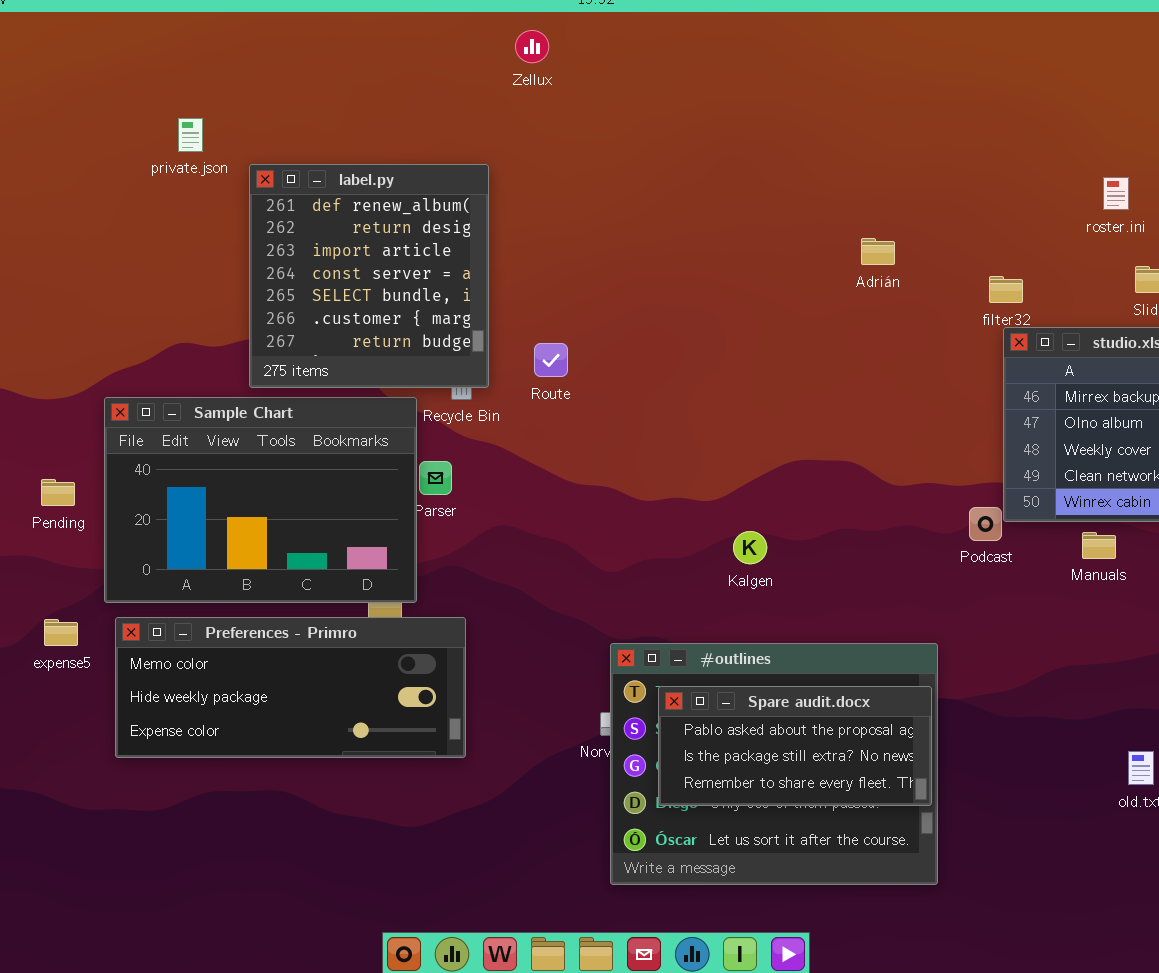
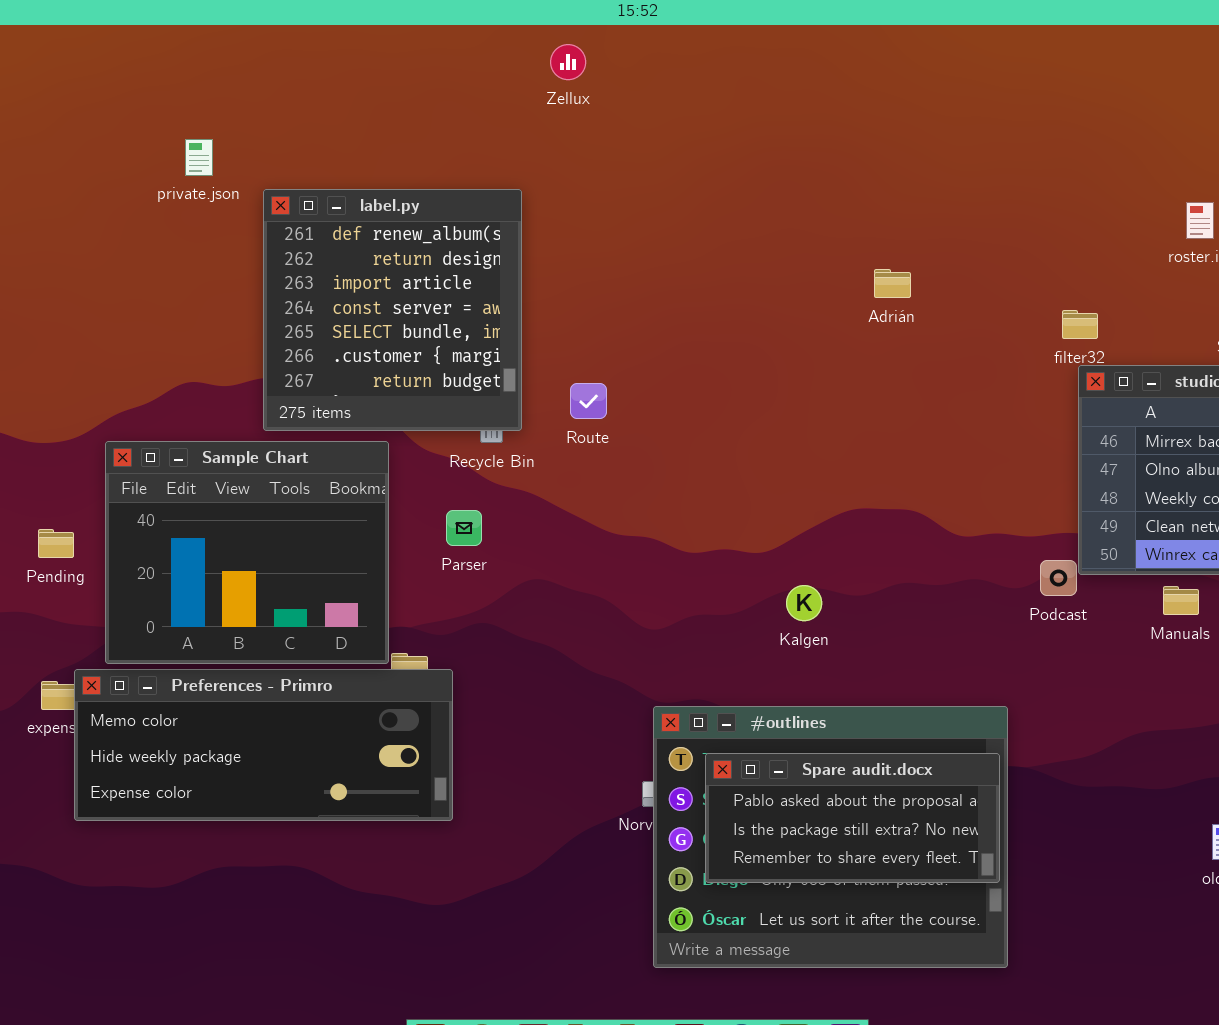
Adrián: [861,238,895,265] -> [874,269,911,298], moved
Sample Chart: [104,397,417,603] -> [105,441,389,664], resized
Preferences - Primro: [115,617,466,758] -> [74,669,453,821], moved

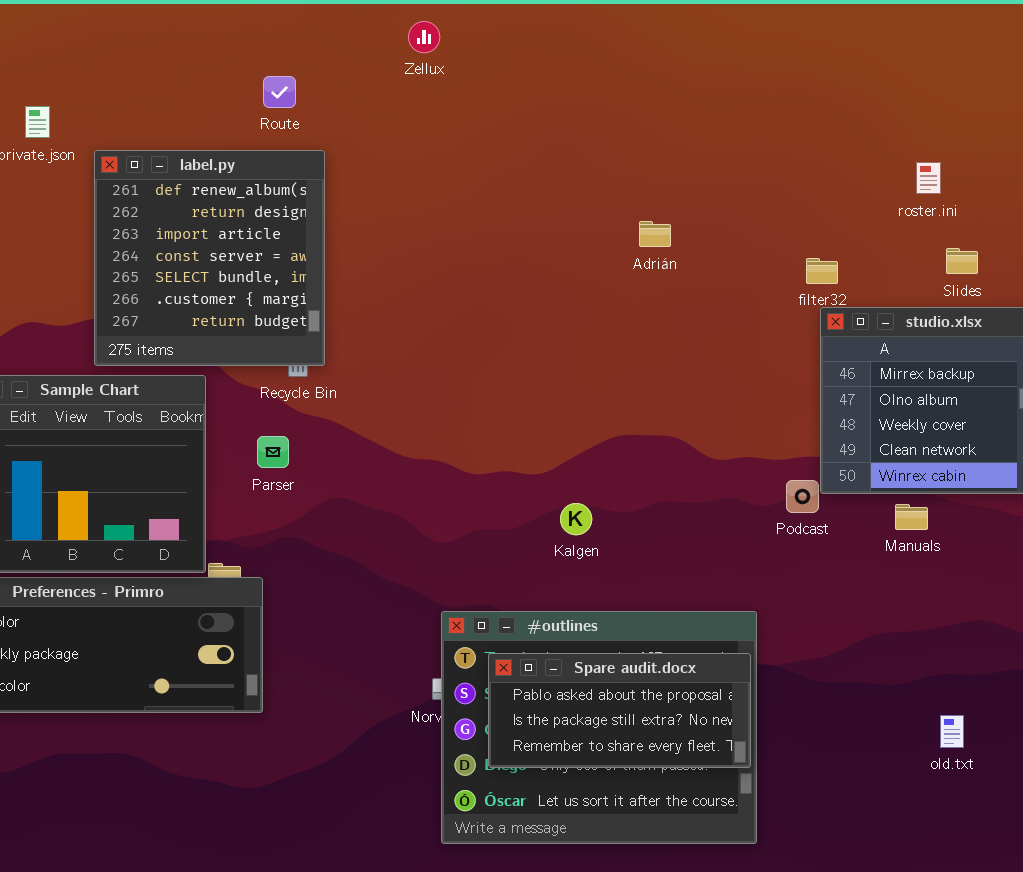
Zellux: [550,44,586,80] -> [408,21,440,53], moved
Route: [570,383,607,419] -> [263,76,296,108], moved

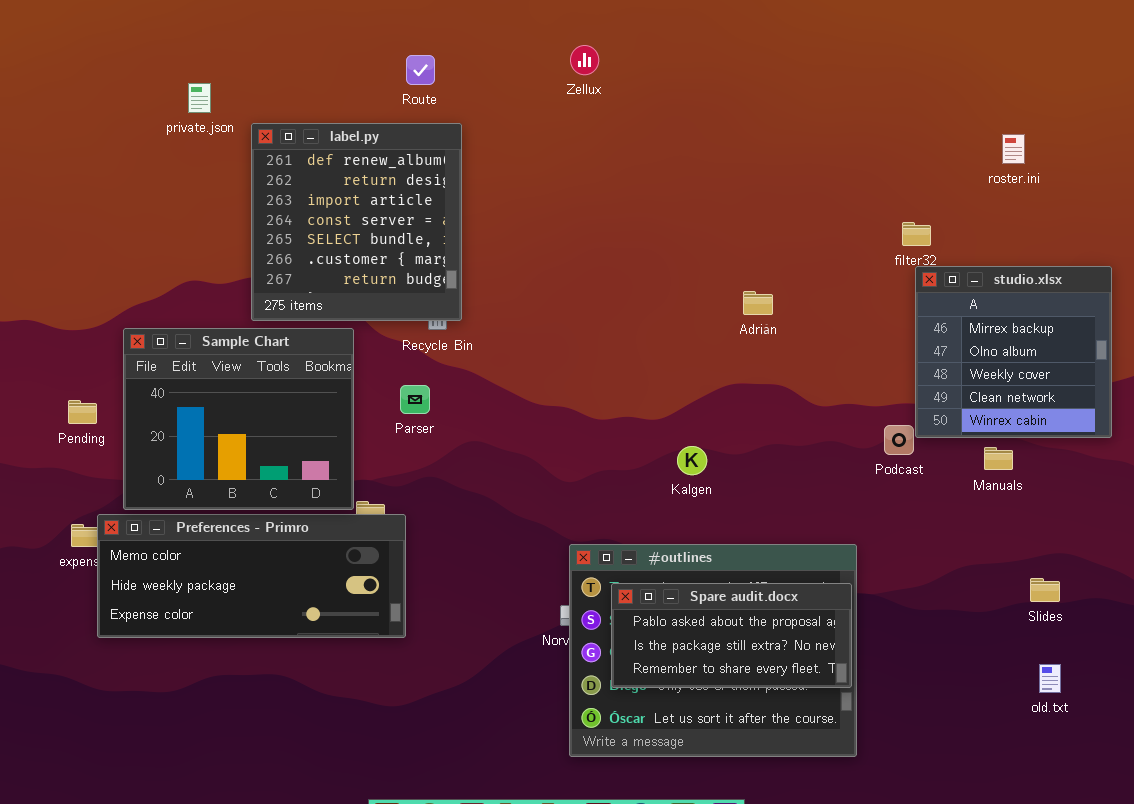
Zellux: [408,21,440,53] -> [570,45,599,75], moved
Adrián: [639,221,671,247] -> [743,291,773,315], moved
Slides: [946,248,978,274] -> [1030,578,1060,602], moved
old.txt: [940,715,964,748] -> [1039,664,1061,693], moved

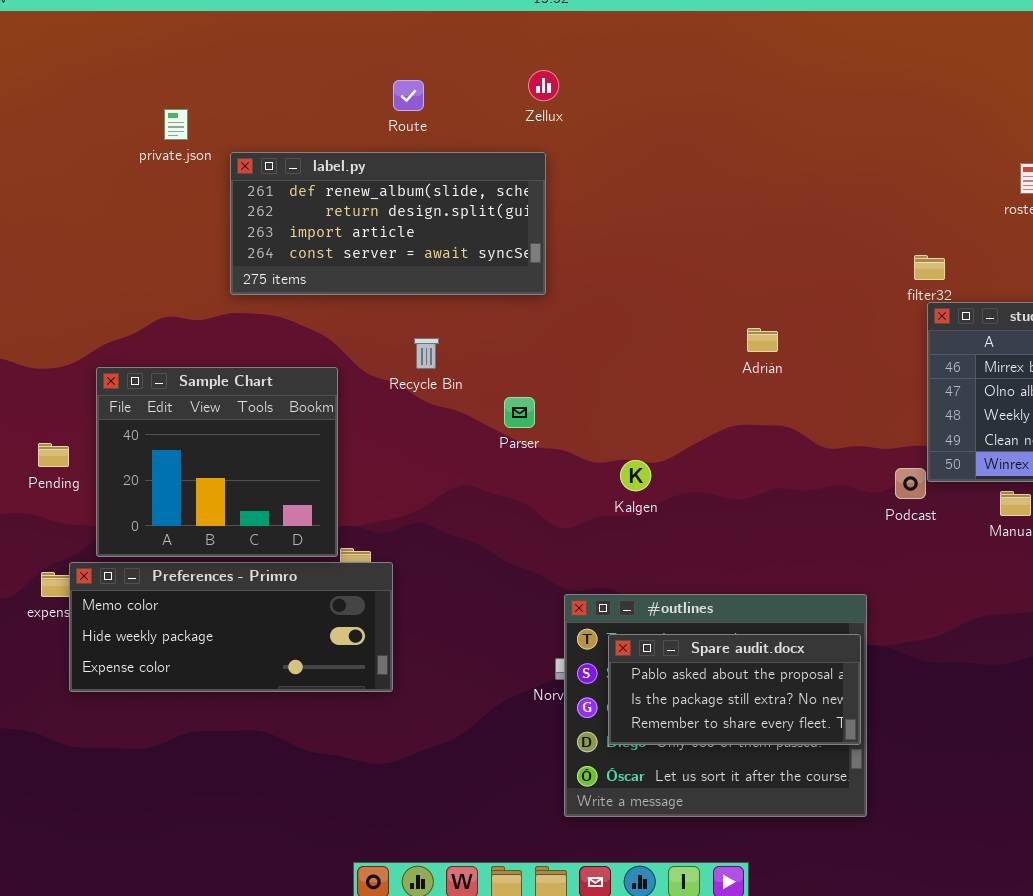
Zellux: [570,45,599,75] -> [528,70,559,101], moved
label.py: [251,123,462,321] -> [230,152,546,295], resized
Parser: [400,385,430,414] -> [504,397,535,428], moved
Kalgen: [677,446,707,475] -> [620,460,651,491], moved

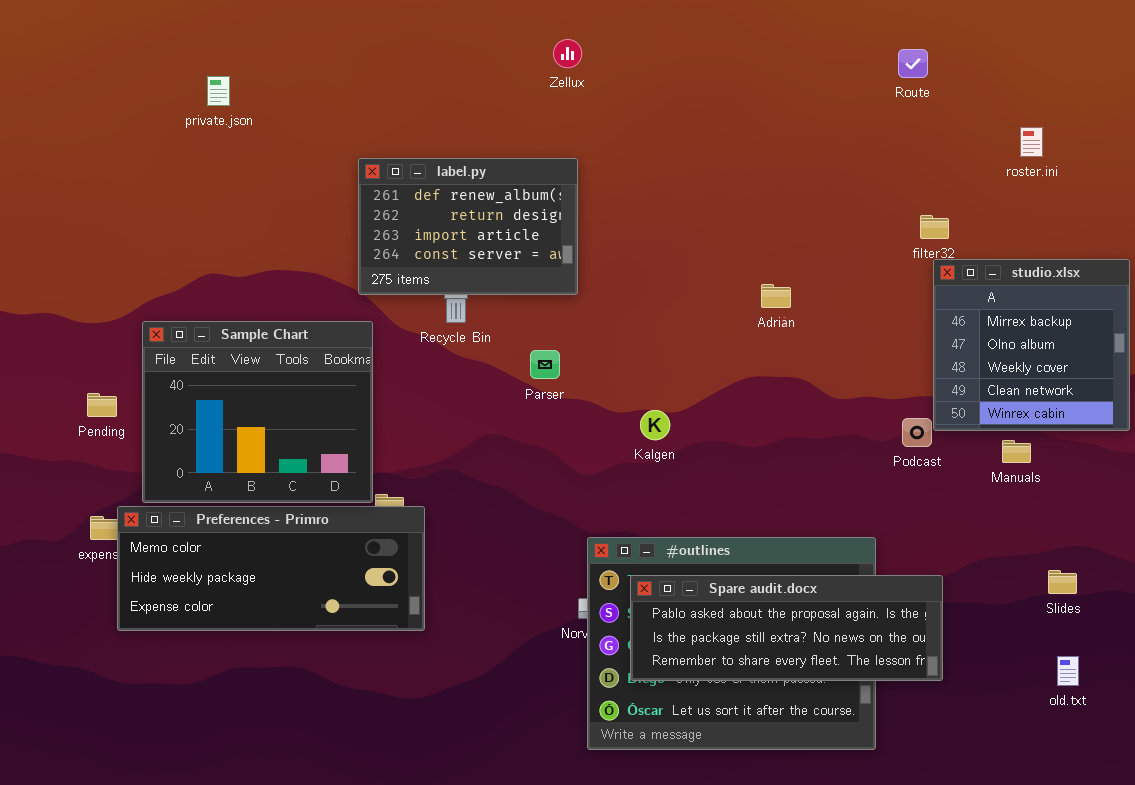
Route: [393,80,424,111] -> [898,49,928,78], moved
label.py: [230,152,546,295] -> [358,158,578,295], moved, resized
Spare audit.docx: [608,634,861,745] -> [630,575,943,681], resized

